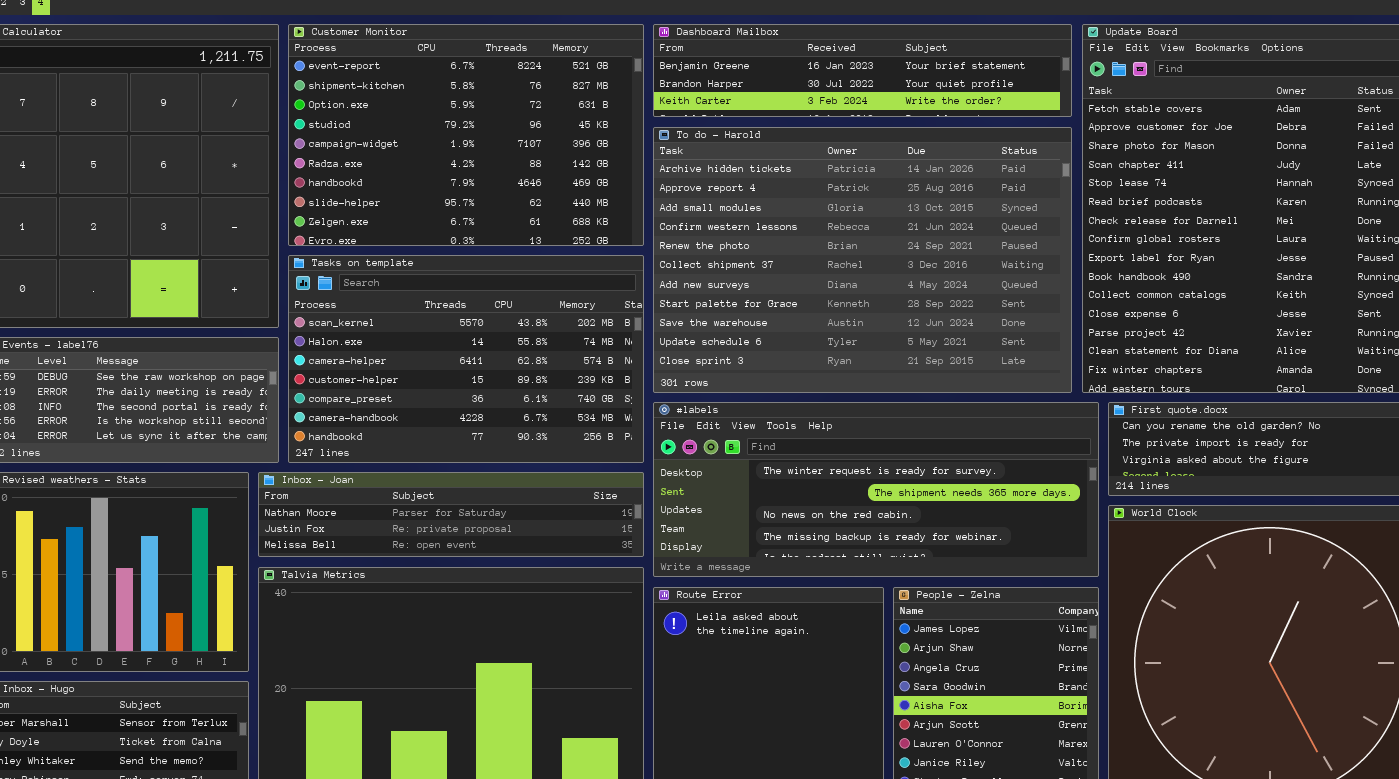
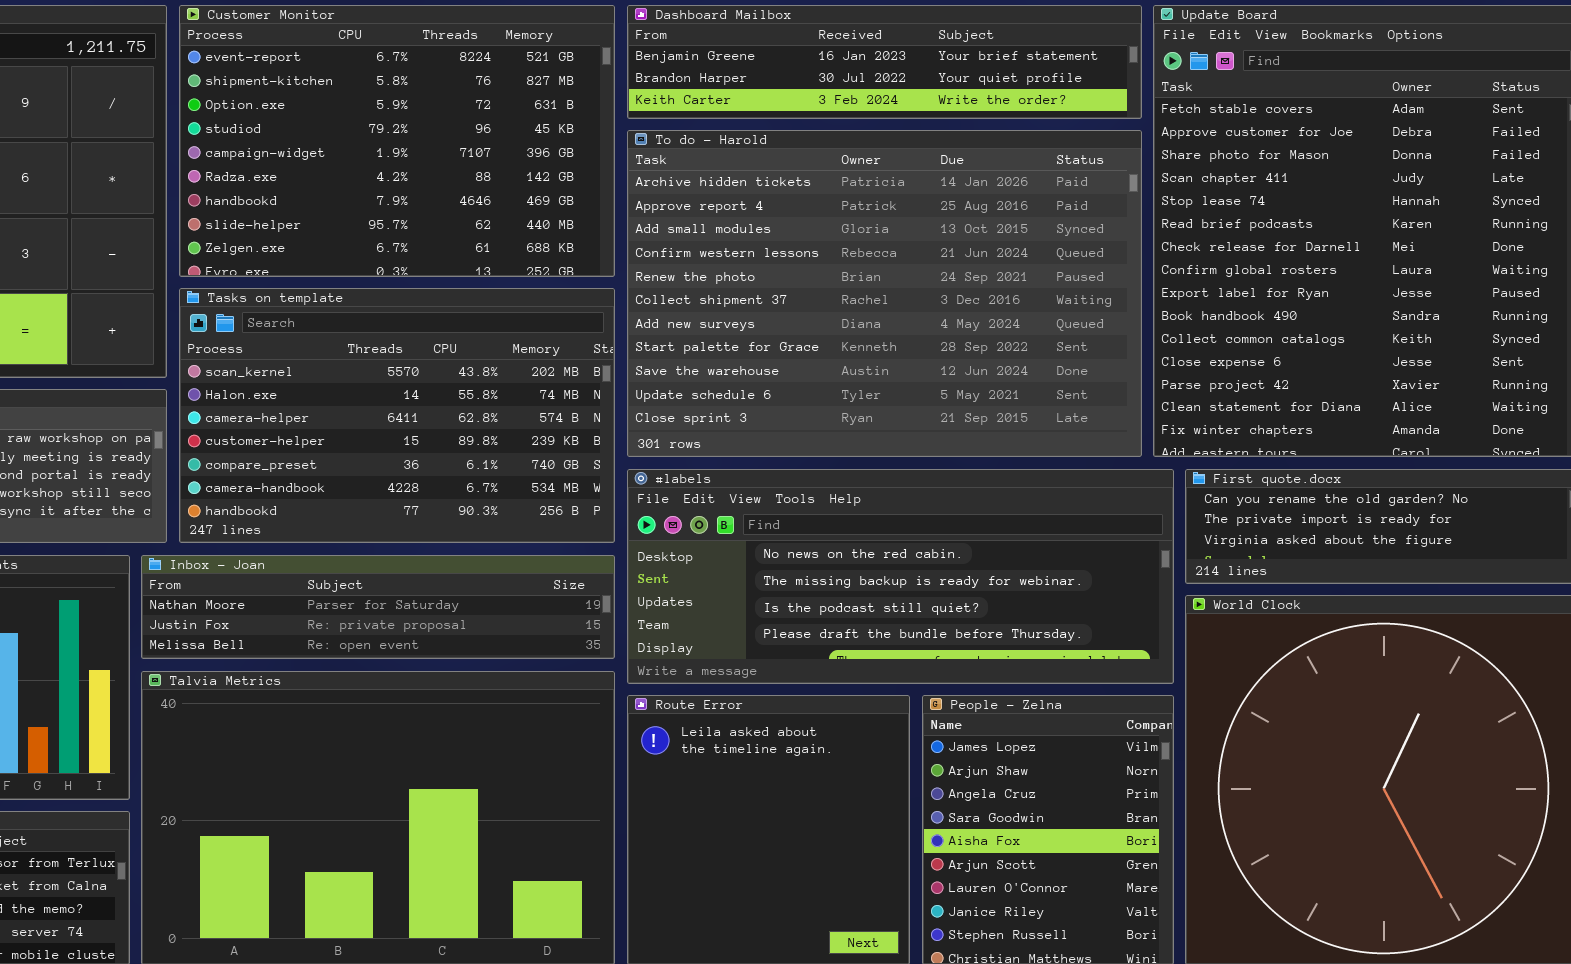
#labels: [653,402,1099,577] -> [627,469,1174,684], scrolled down 2 rows

